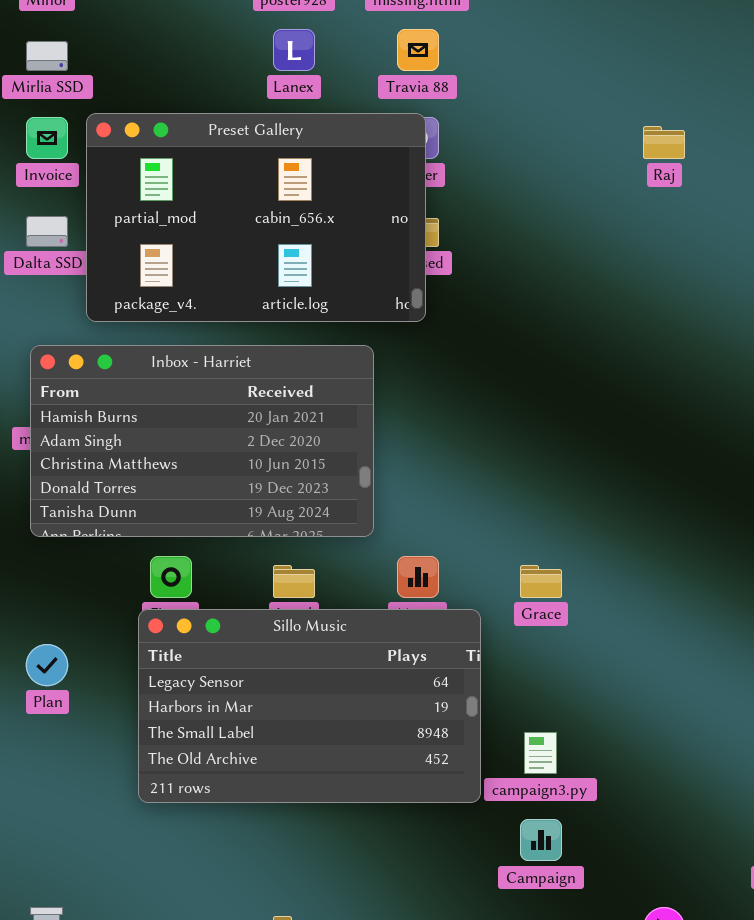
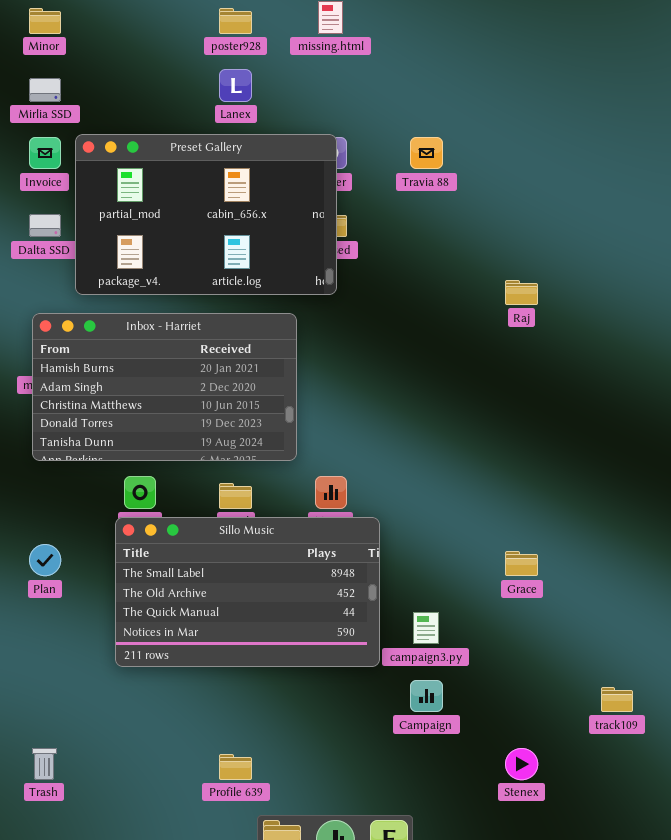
Travia 88: [397,29,439,71] -> [410,137,443,169], moved
Raj: [643,126,685,159] -> [505,280,538,305], moved
Grace: [520,565,562,598] -> [505,551,538,576], moved
Sillo Music: [138,609,481,803] -> [115,517,380,667], scrolled down 2 rows

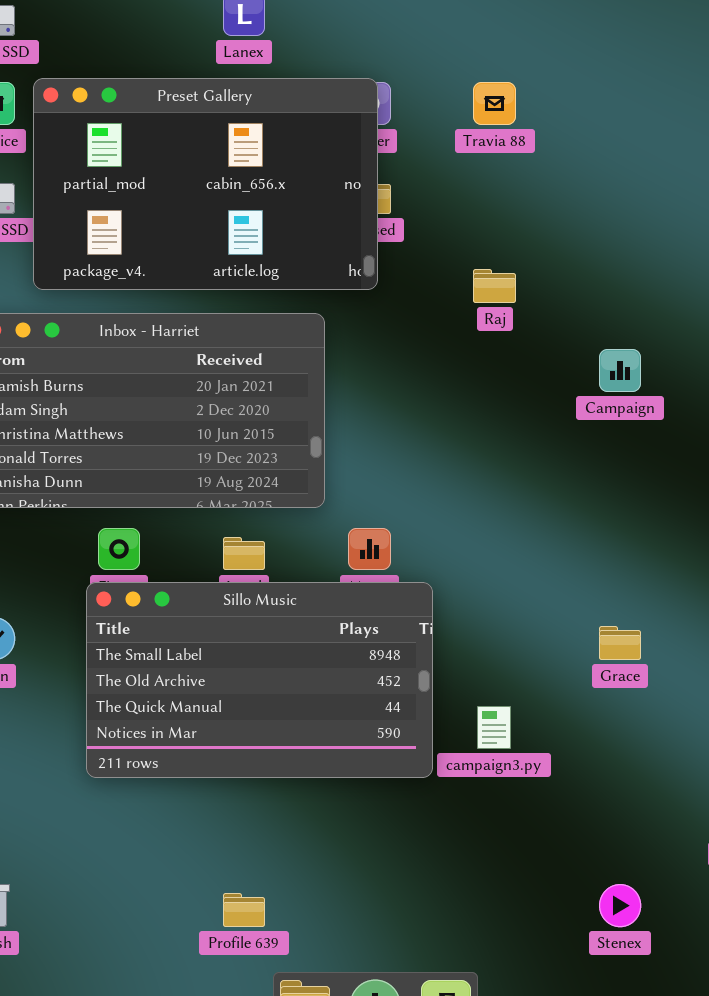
Raj: [505,280,538,305] -> [473,269,516,303], moved
Campaign: [410,680,443,712] -> [599,349,641,392], moved

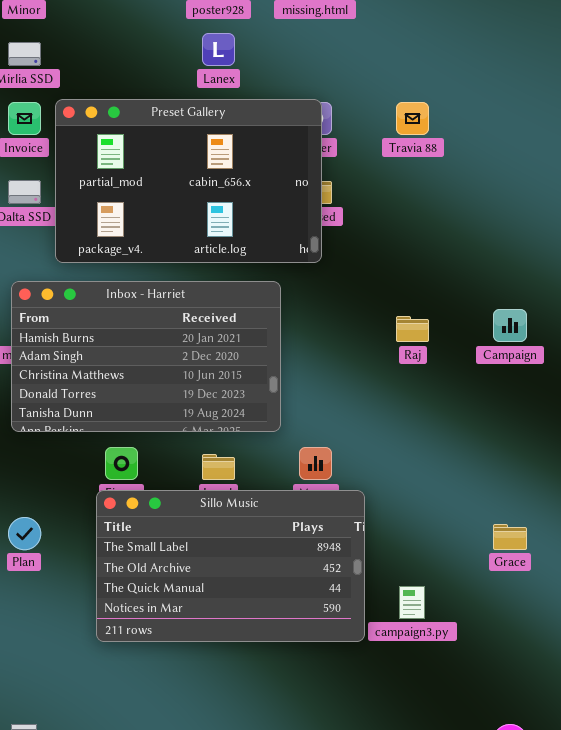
Raj: [473,269,516,303] -> [396,316,429,342], moved

